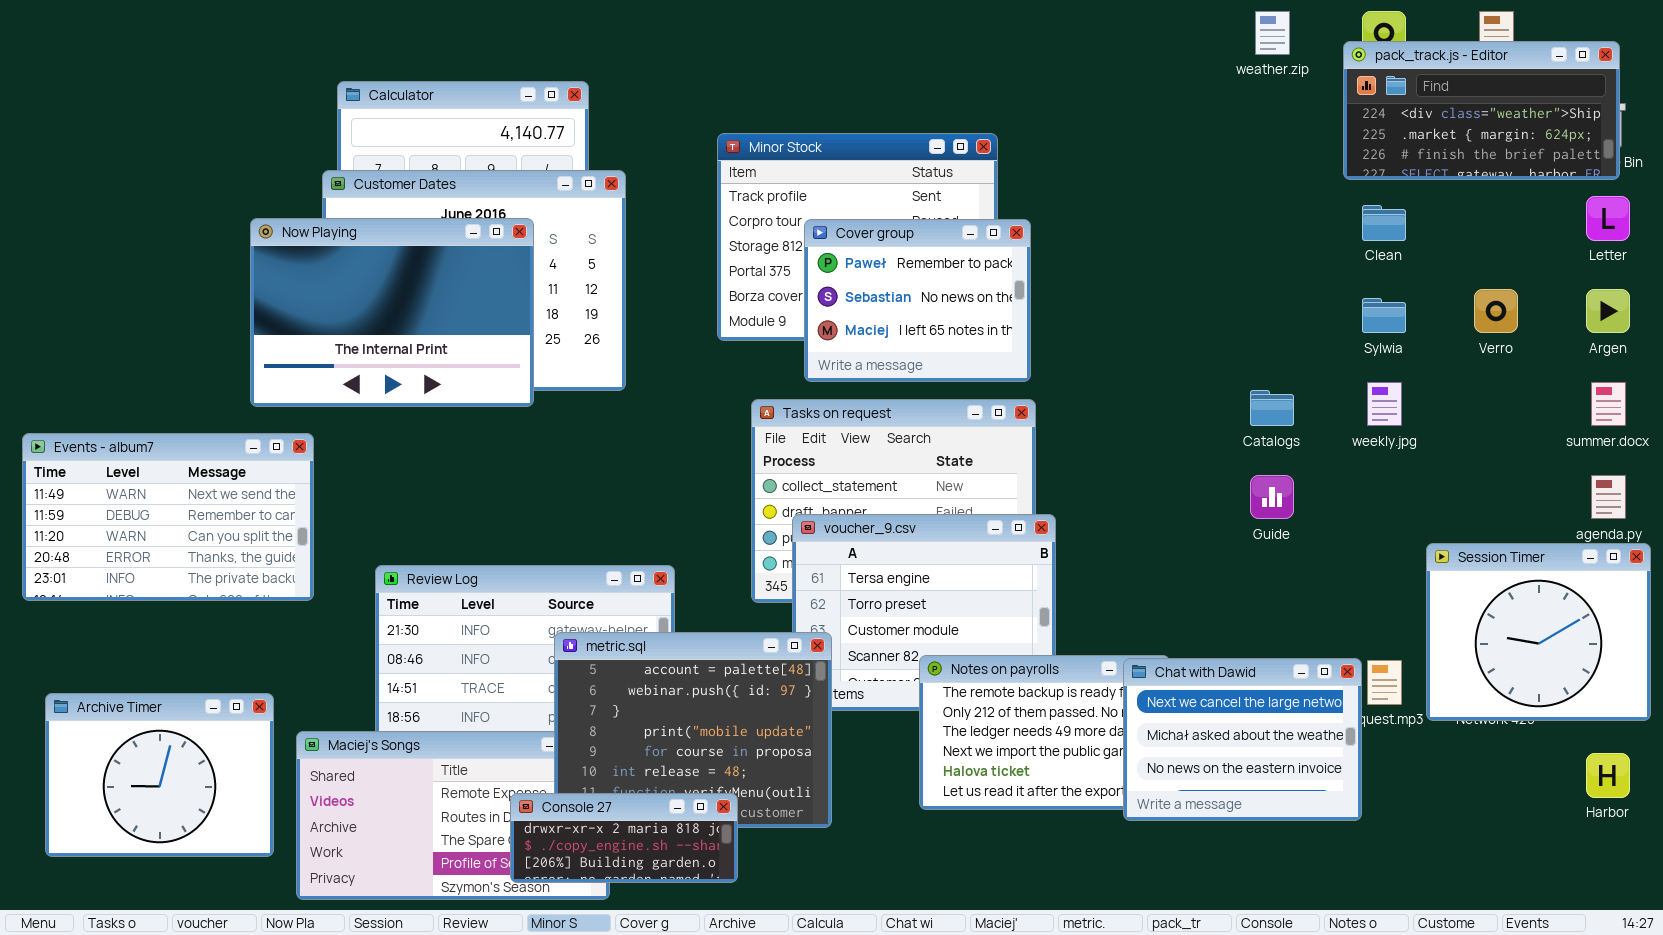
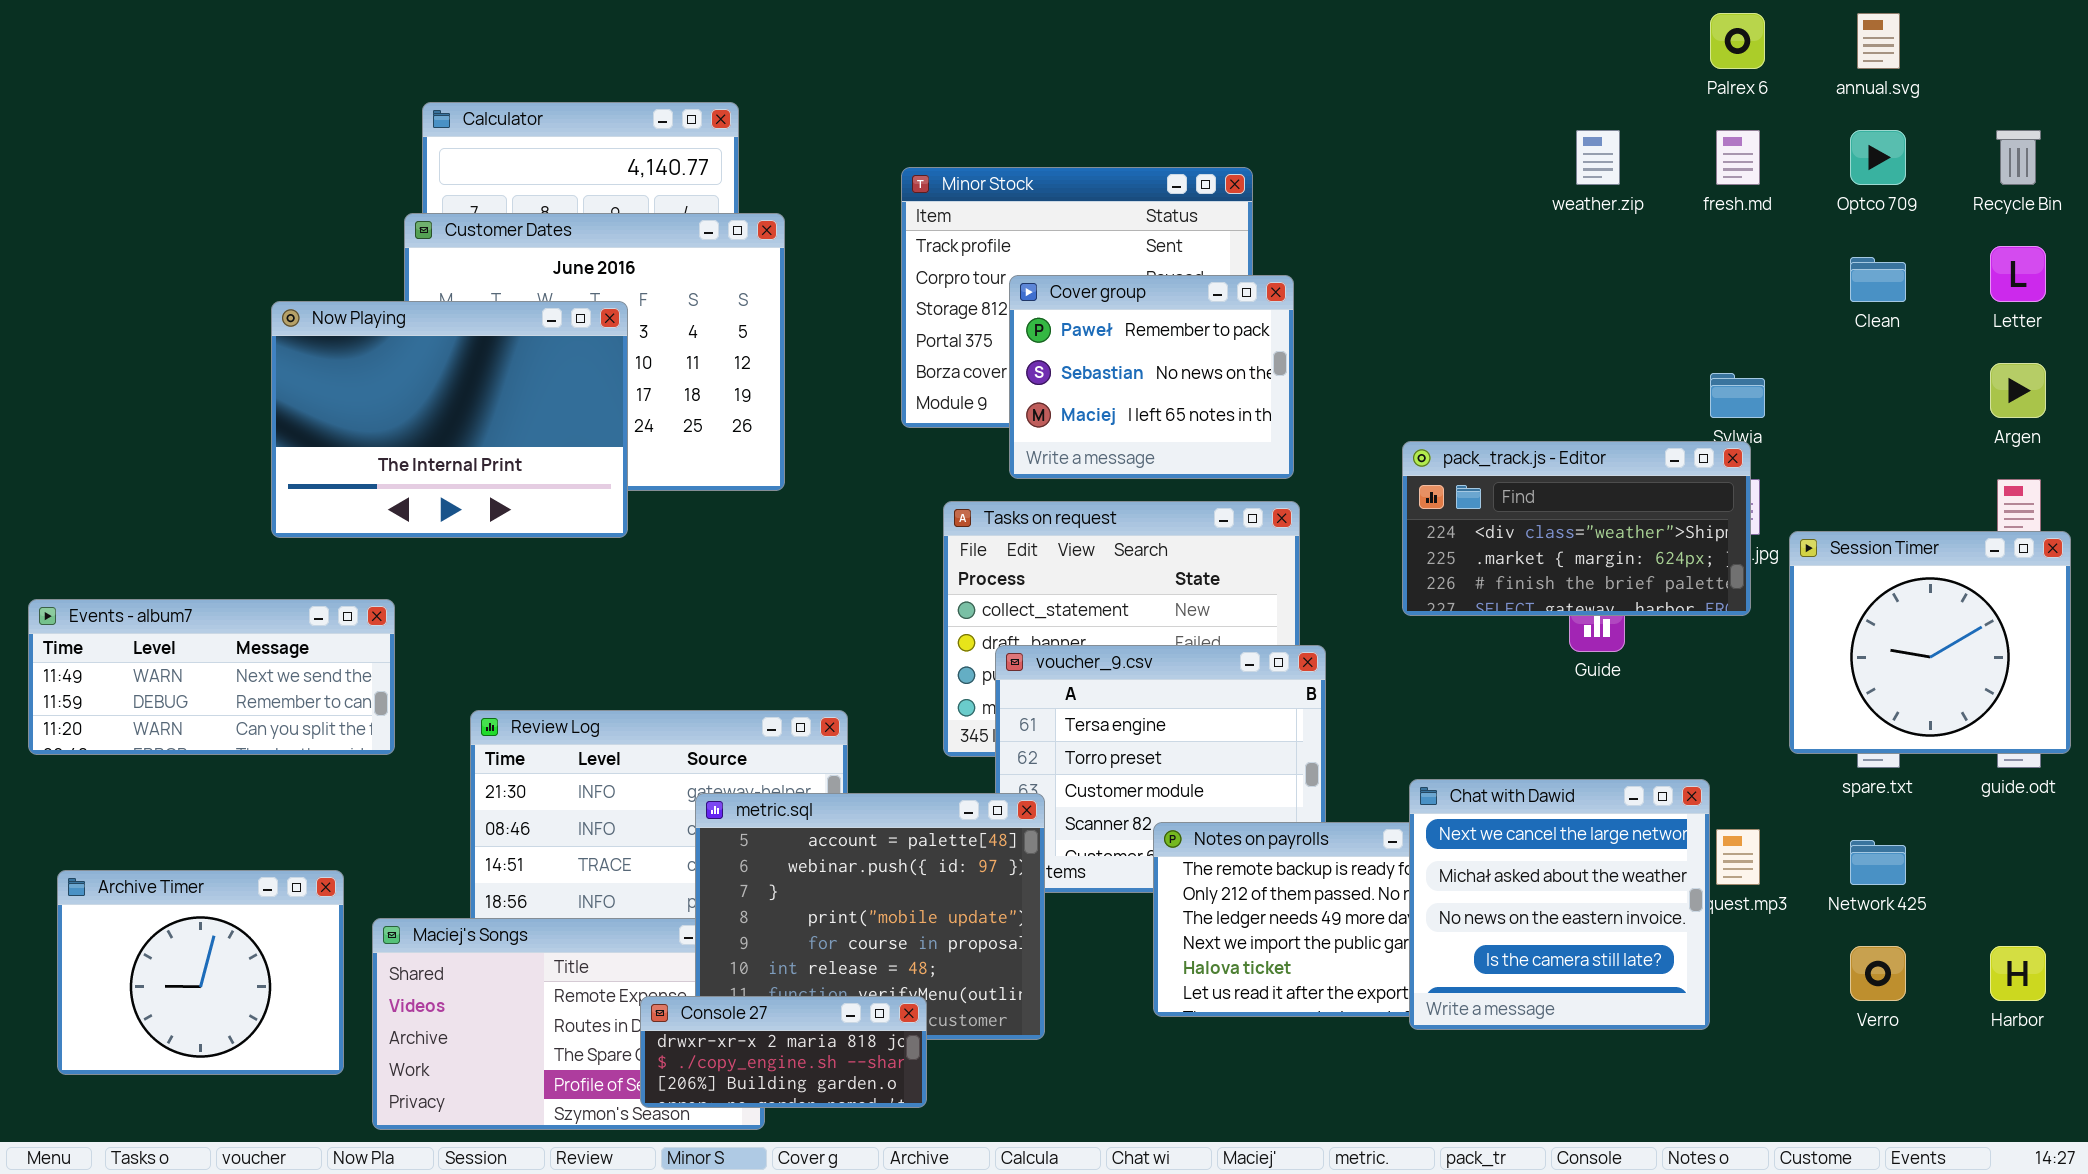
weather.zip: [1255,11,1290,55] -> [1576,130,1620,185], moved
pack_track.js - Editor: [1343,41,1620,180] -> [1402,441,1751,616], moved
Clean: [1362,205,1406,241] -> [1850,257,1906,302], moved
Now Playing: [250,218,534,407] -> [271,301,628,538], moved
Verro: [1474,289,1518,333] -> [1850,946,1906,1001], moved
Events - album7: [22,433,314,601] -> [28,599,395,755], resized
Session Timer: [1426,543,1651,721] -> [1789,531,2071,754], moved
Chat with Dawid: [1123,658,1362,821] -> [1409,779,1710,1030], resized

